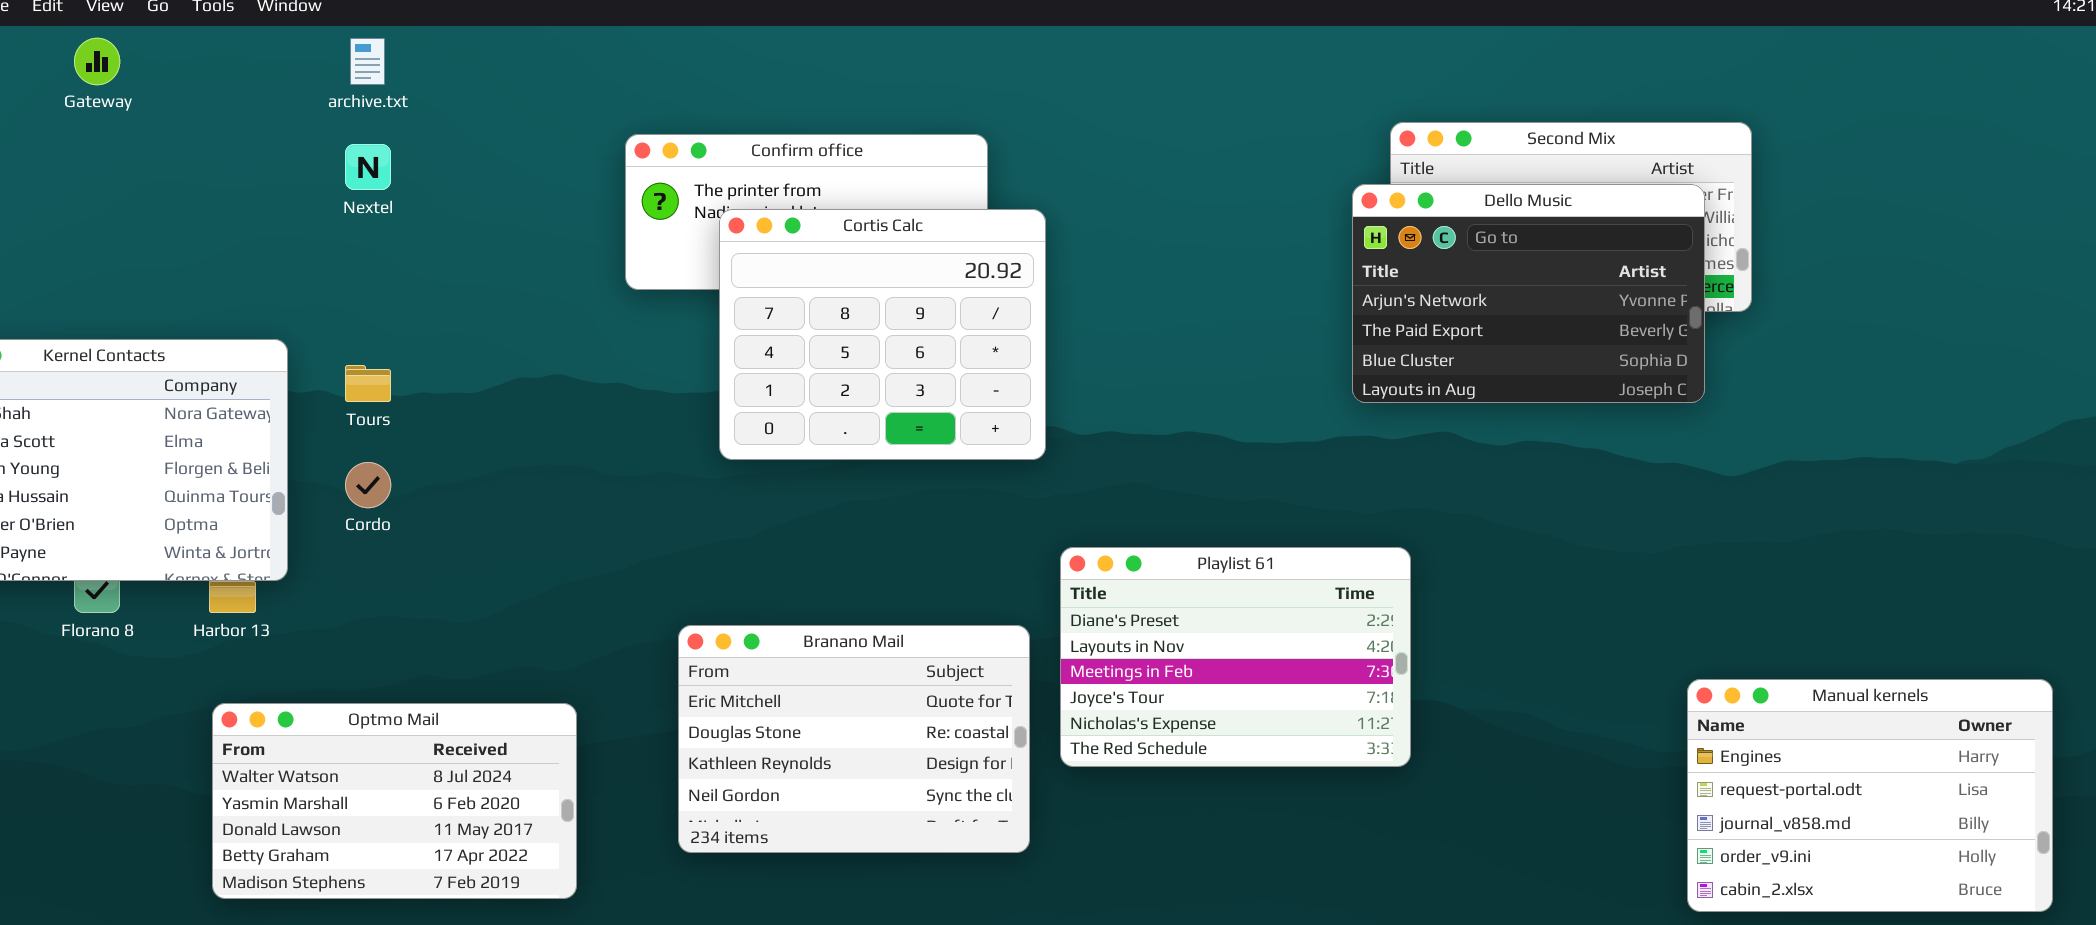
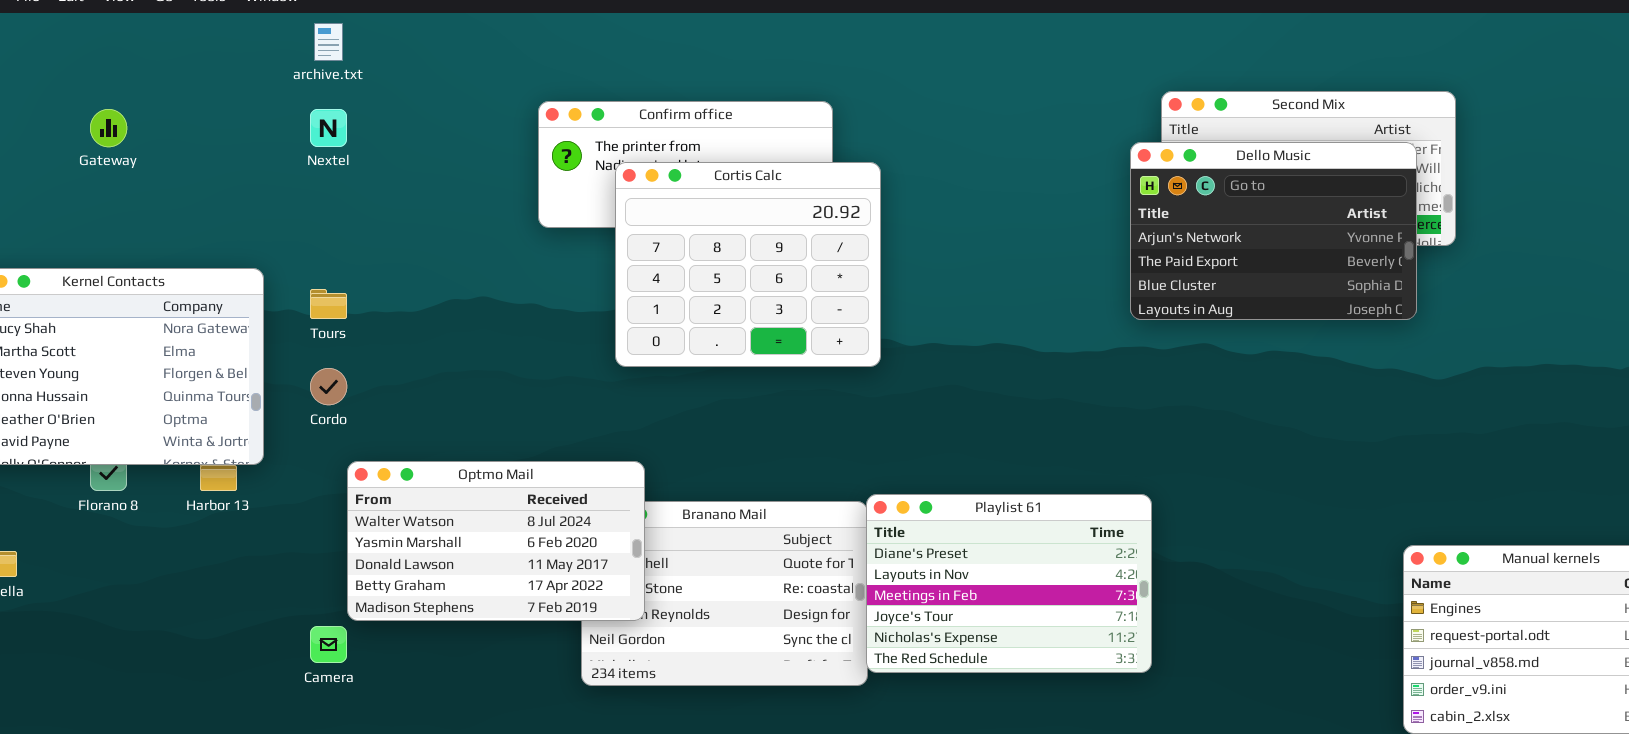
Gateway: [74,38,120,85] -> [90,109,127,147], moved
Playlist 61: [1060,547,1411,767] -> [866,494,1152,673], moved
Optmo Mail: [212,703,577,899] -> [347,461,645,621], moved

